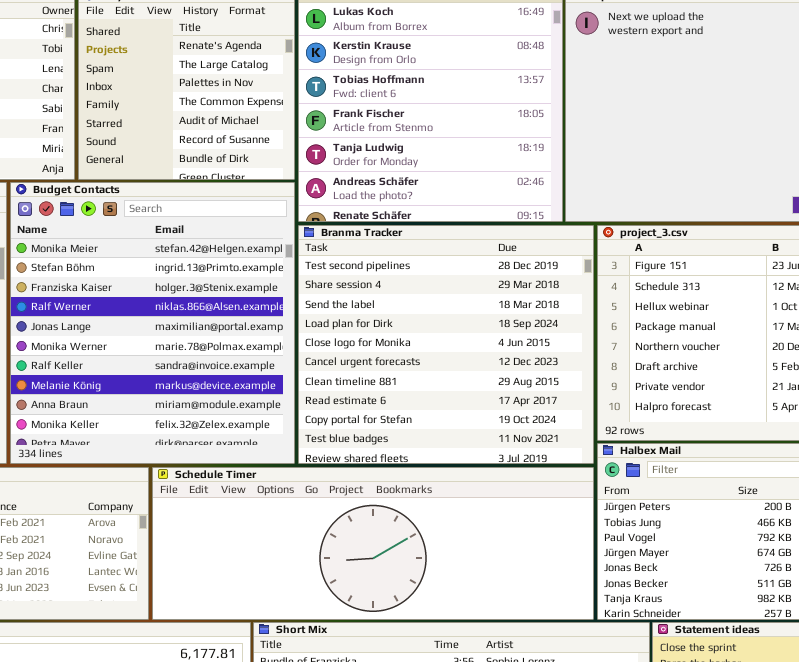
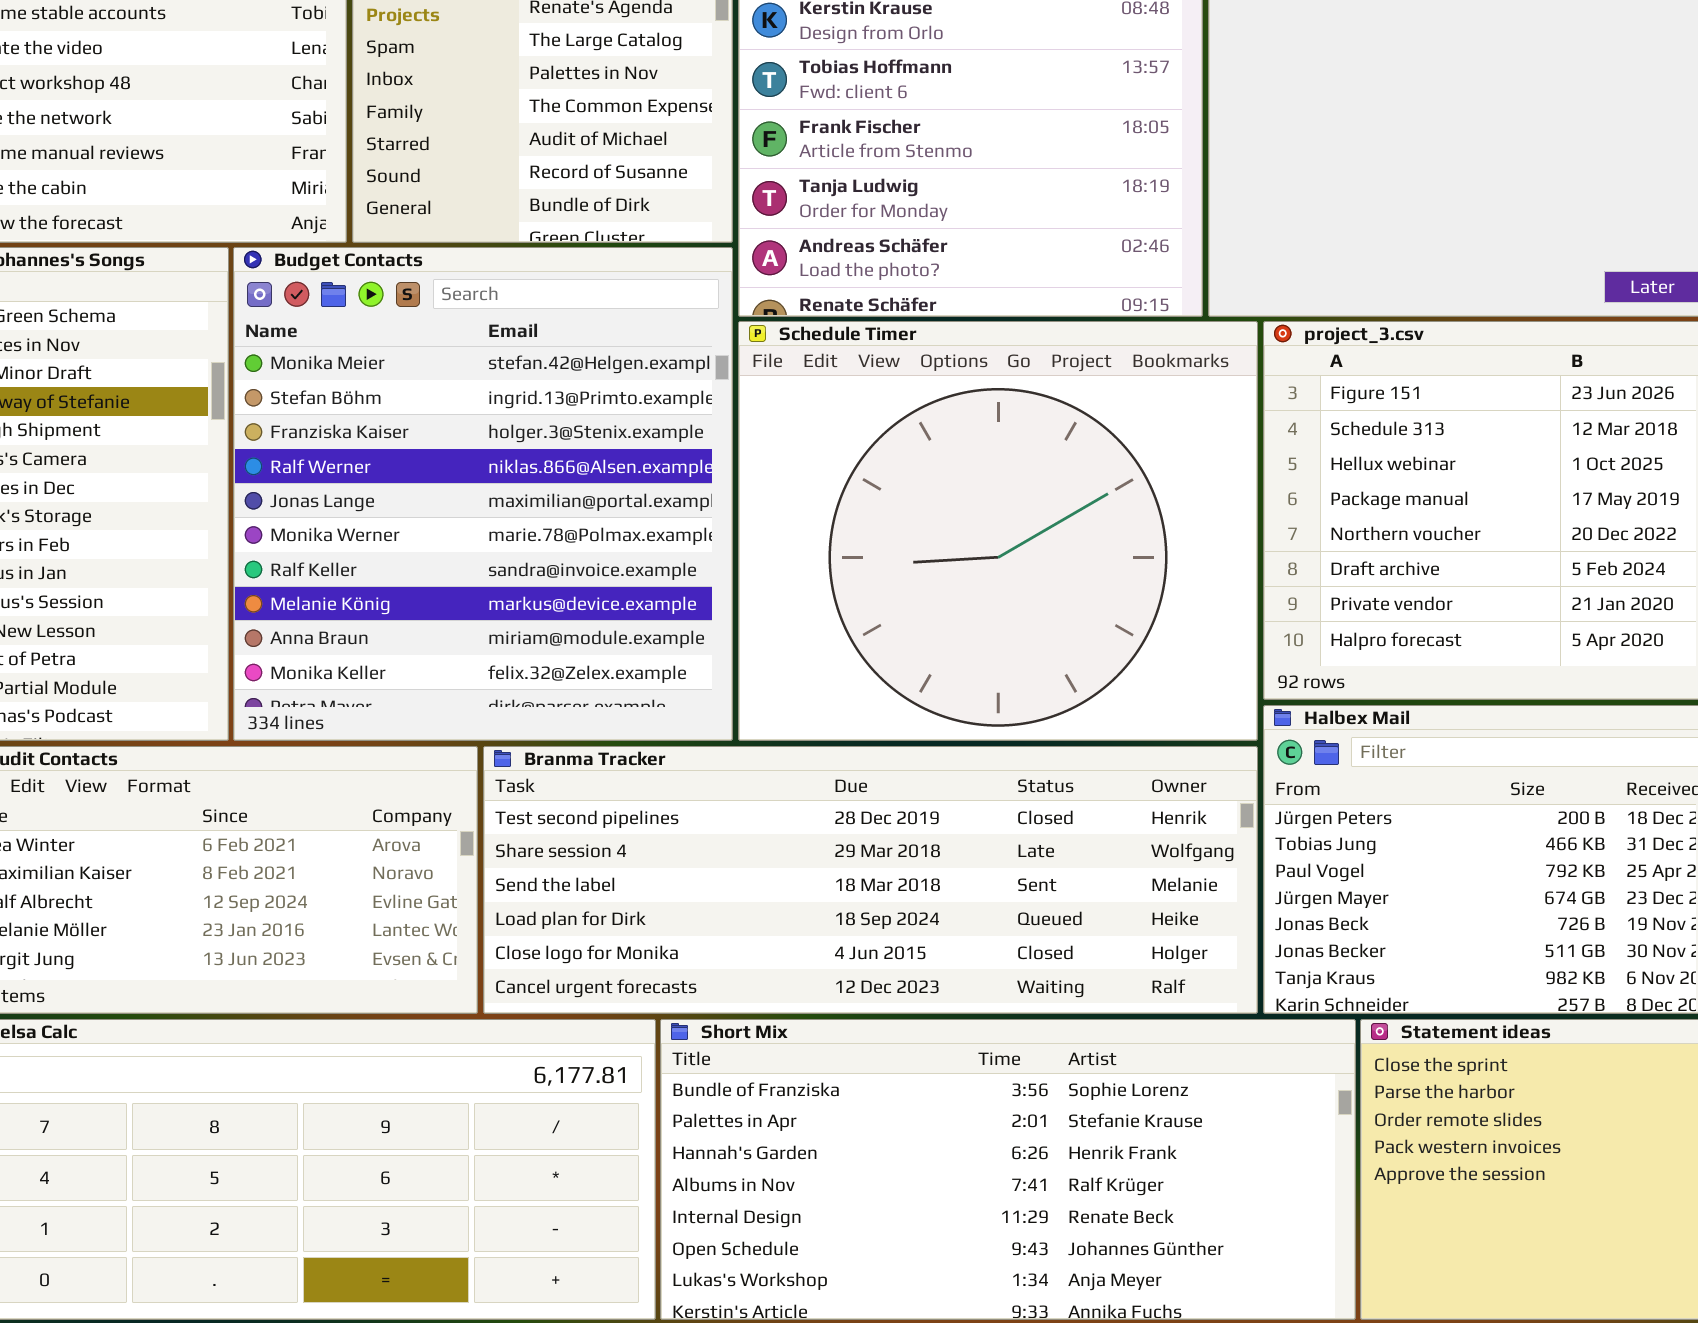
Branma Tracker: [298,225,594,464] -> [483,746,1258,1014], moved, resized
Schedule Timer: [152,467,594,620] -> [738,321,1258,741], moved, resized

